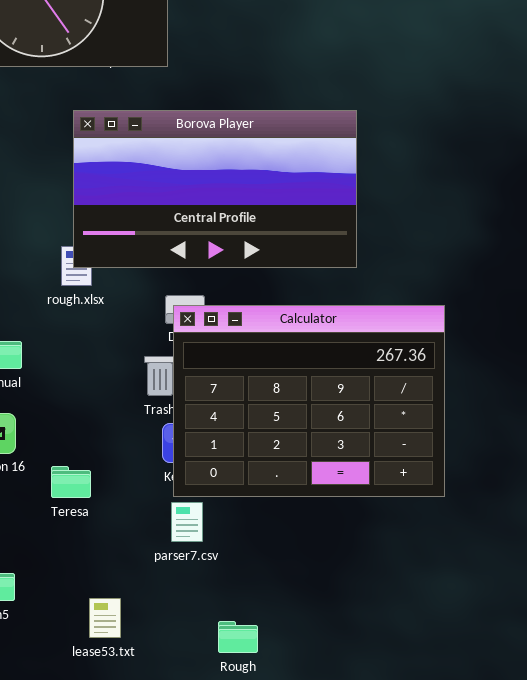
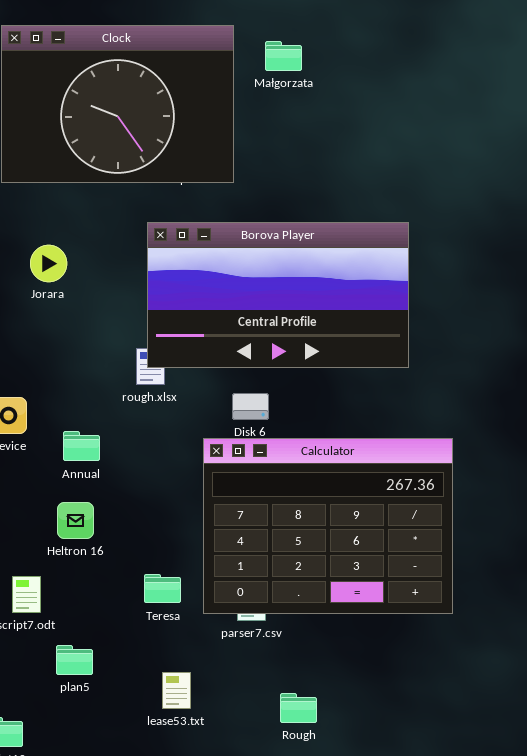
Calculator: [173,305,445,497] -> [203,438,453,614], moved
Teresa: [51,466,91,498] -> [144,574,181,603], moved

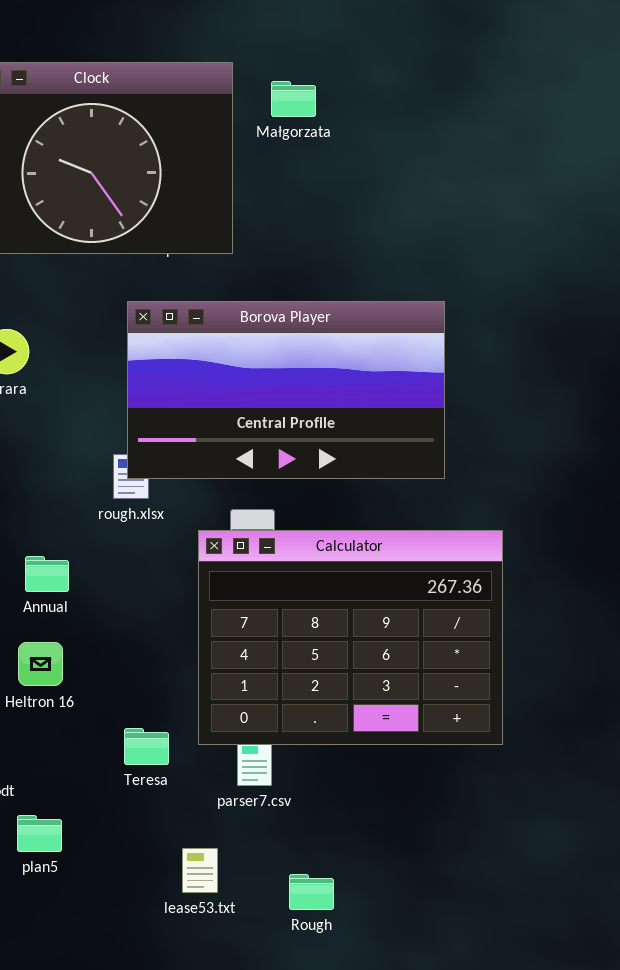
Calculator: [203,438,453,614] -> [198,530,503,745], moved
lease53.txt: [162,672,191,709] -> [182,848,218,893], moved

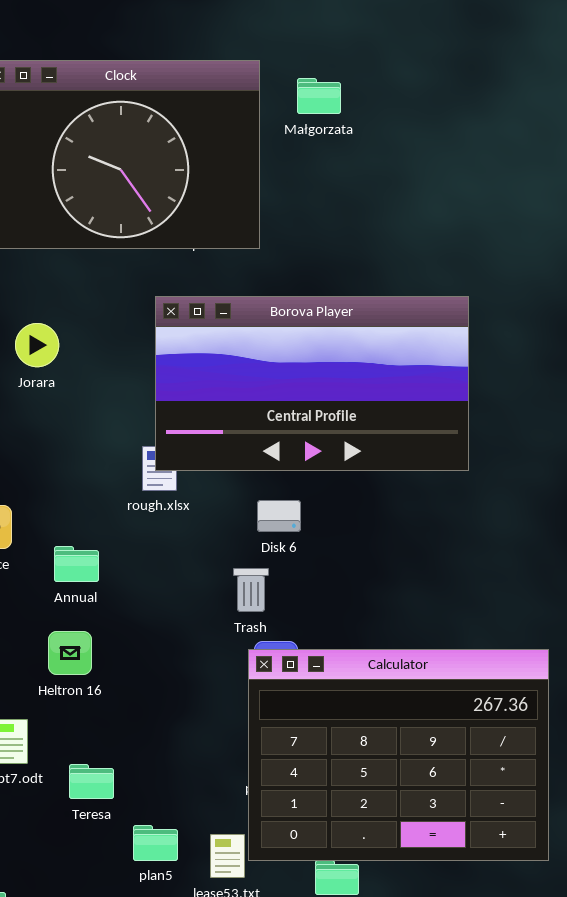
Calculator: [198,530,503,745] -> [248,649,549,861], moved
Teresa: [124,728,169,765] -> [69,764,114,799], moved
plan5: [17,815,62,852] -> [133,825,178,861], moved

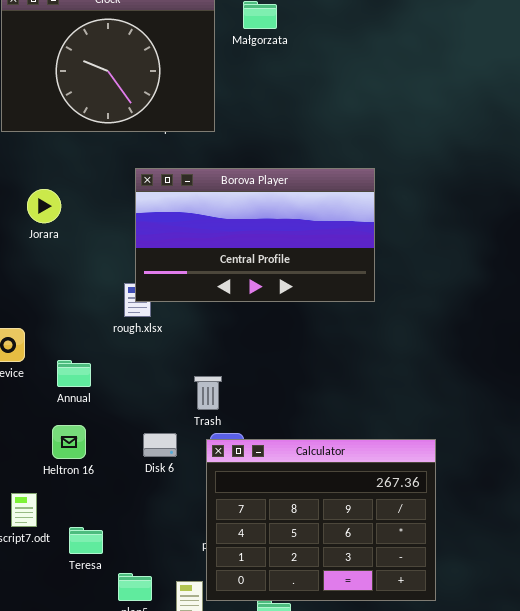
Disk 6: [257,500,301,532] -> [143,433,177,457], moved

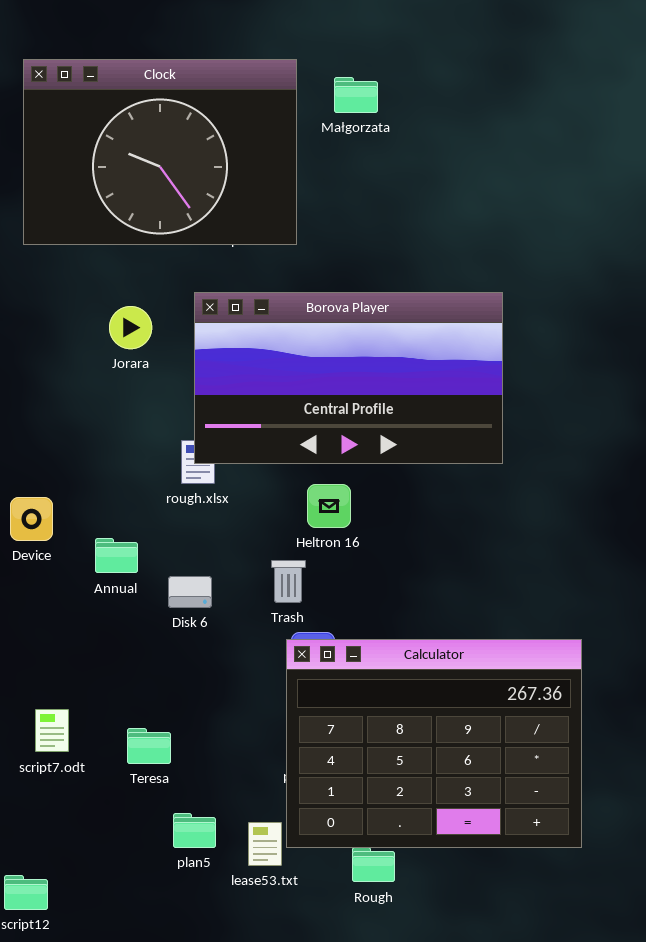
Jorara: [27,189,61,223] -> [109,306,152,349], moved
Heltron 16: [52,425,86,459] -> [307,484,351,528], moved
Disk 6: [143,433,177,457] -> [168,576,212,608], moved
Teresa: [69,527,103,554] -> [127,728,171,764], moved

